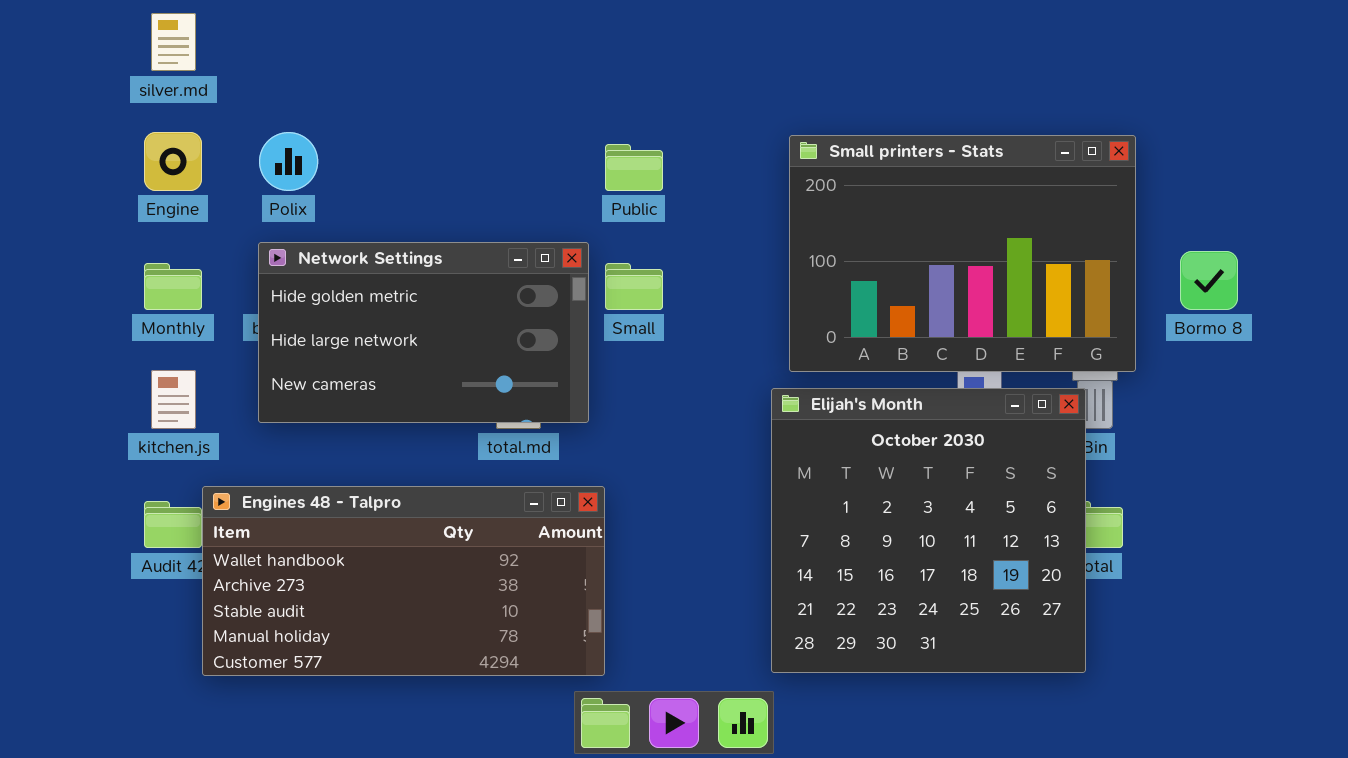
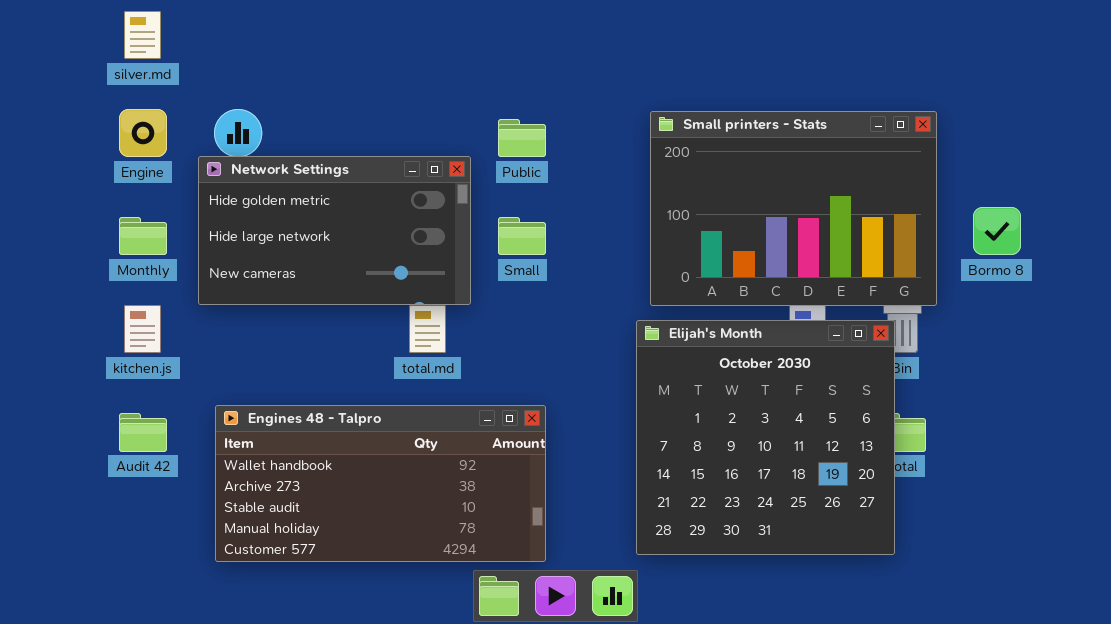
Network Settings: [258,242,589,423] -> [198,156,471,305], moved
Engines 48 - Talpro: [202,486,605,676] -> [215,405,546,562], moved

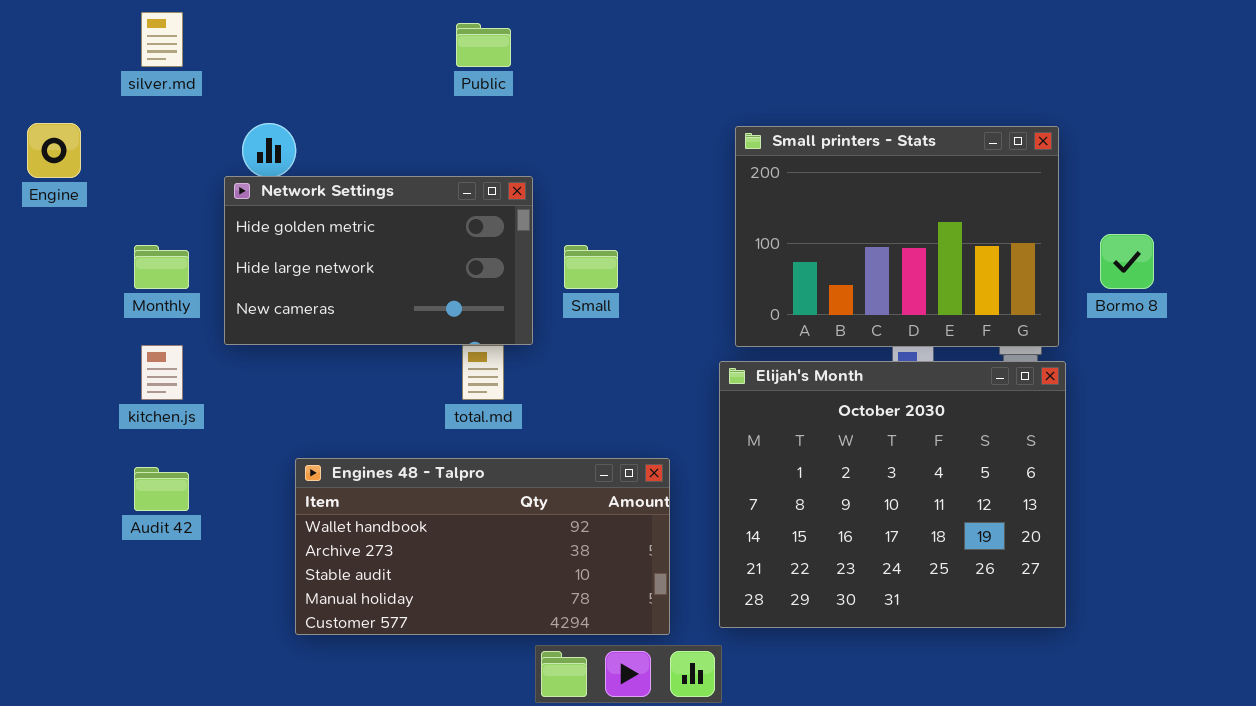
Engine: [119,109,167,157] -> [27,123,81,178], moved
Public: [498,119,546,157] -> [456,23,511,67], moved
Elijah's Month: [636,320,895,555] -> [719,361,1066,628], resized
Engines 48 - Talpro: [215,405,546,562] -> [295,458,670,635], moved

